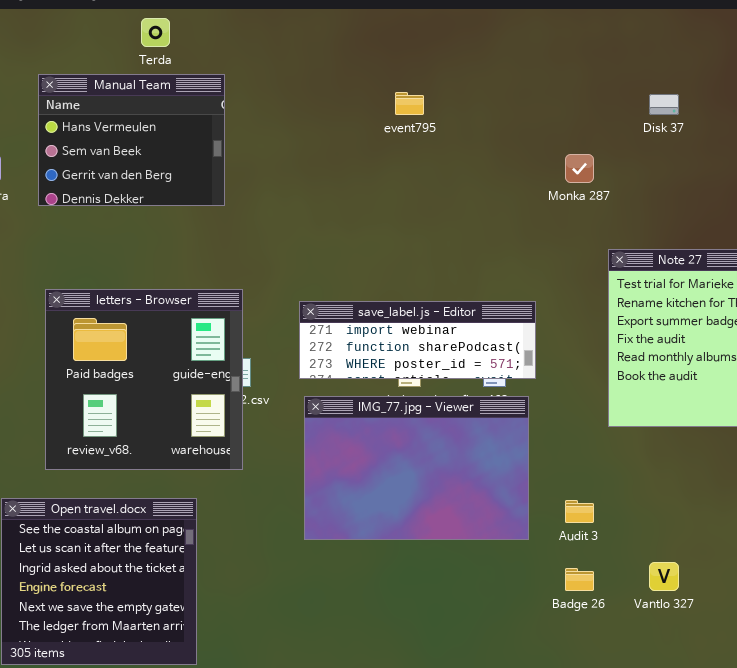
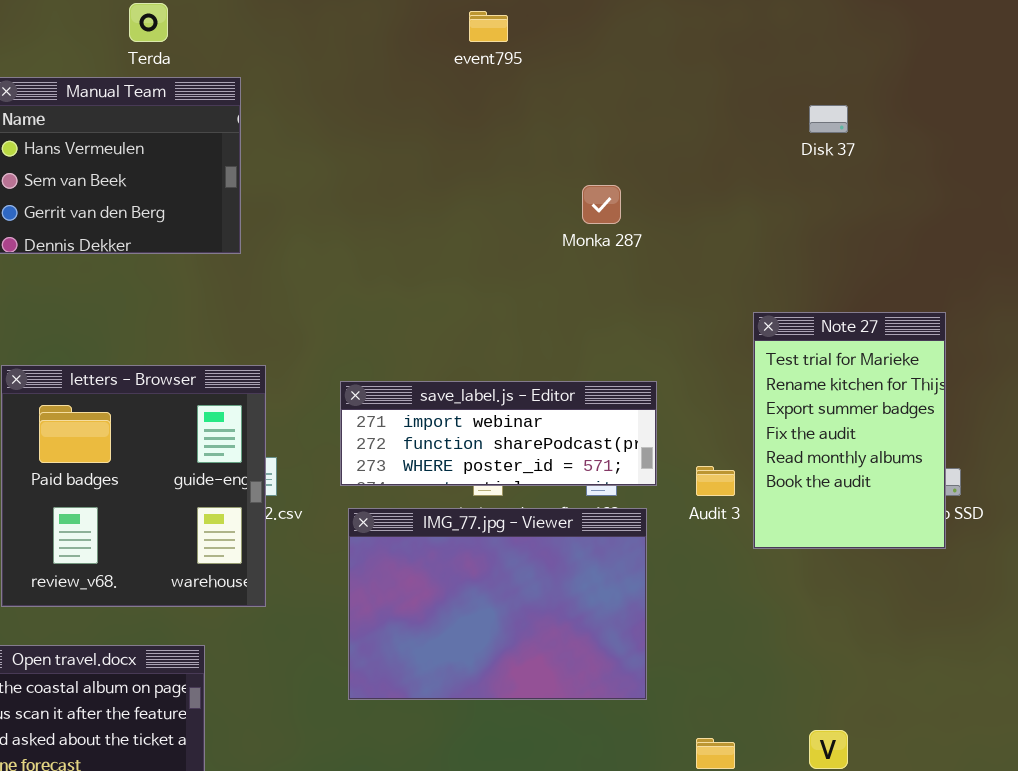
event795: [395,92,424,115] -> [469,11,508,42], moved
Monka 287: [565,154,594,183] -> [582,185,621,224], moved
Audit 3: [565,500,594,523] -> [696,466,735,496], moved

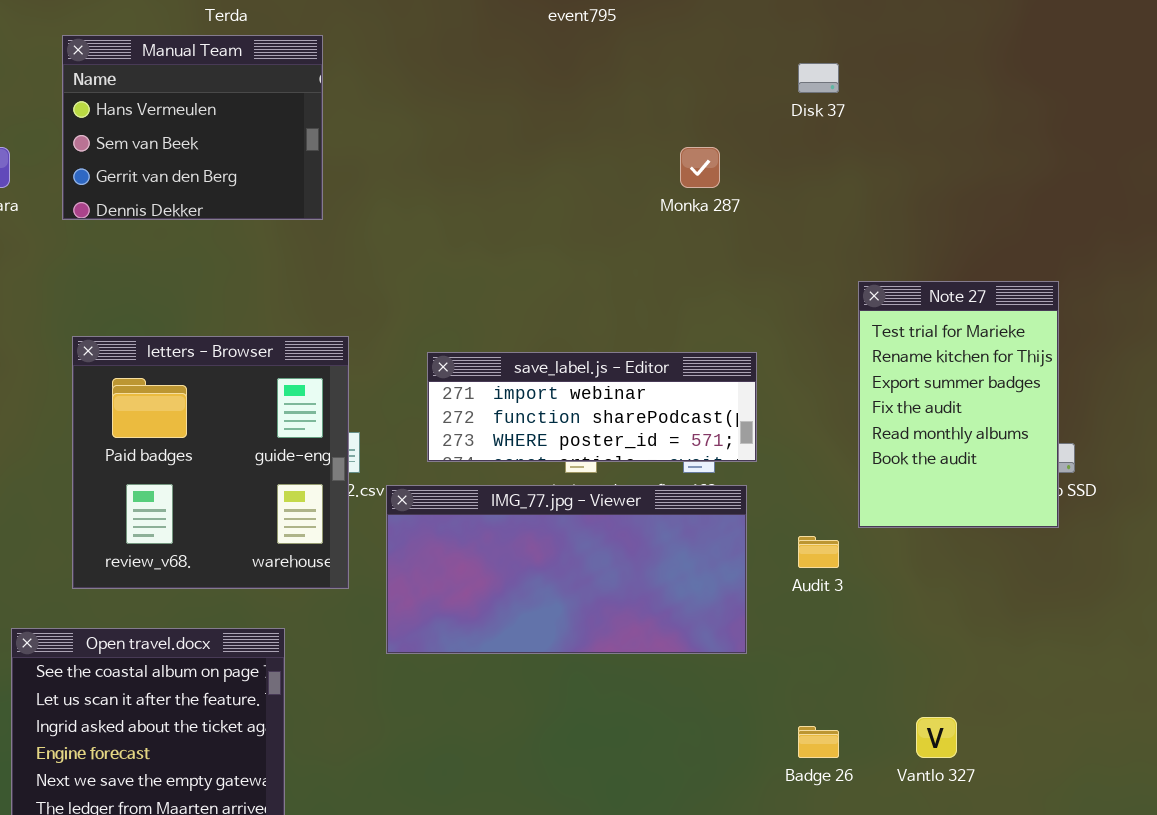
Disk 37: [809,105,848,133] -> [798,63,839,93], moved
Audit 3: [696,466,735,496] -> [798,536,839,568], moved
IMG_77.jpg - Viewer: [348,508,647,700] -> [386,485,747,654], resized

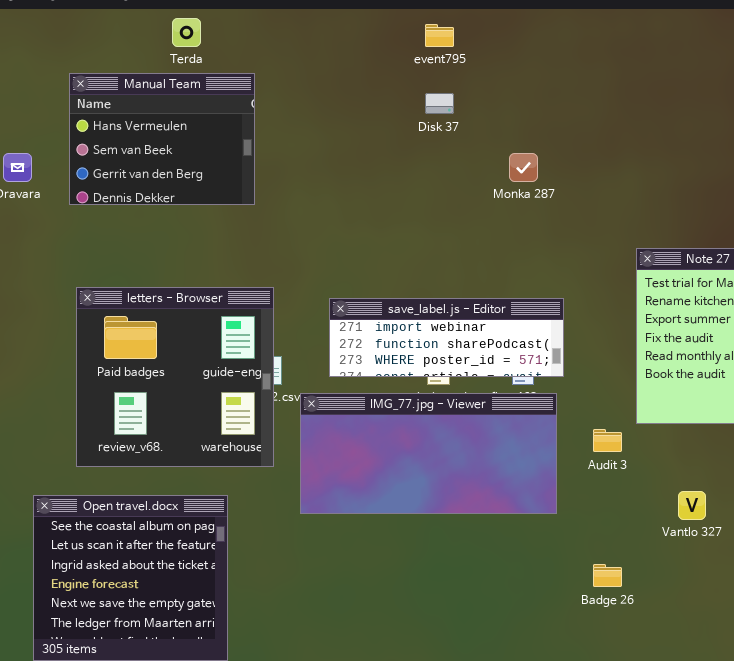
Disk 37: [798,63,839,93] -> [425,93,454,114], moved
Vantlo 327: [916,717,957,758] -> [678,491,706,520], moved

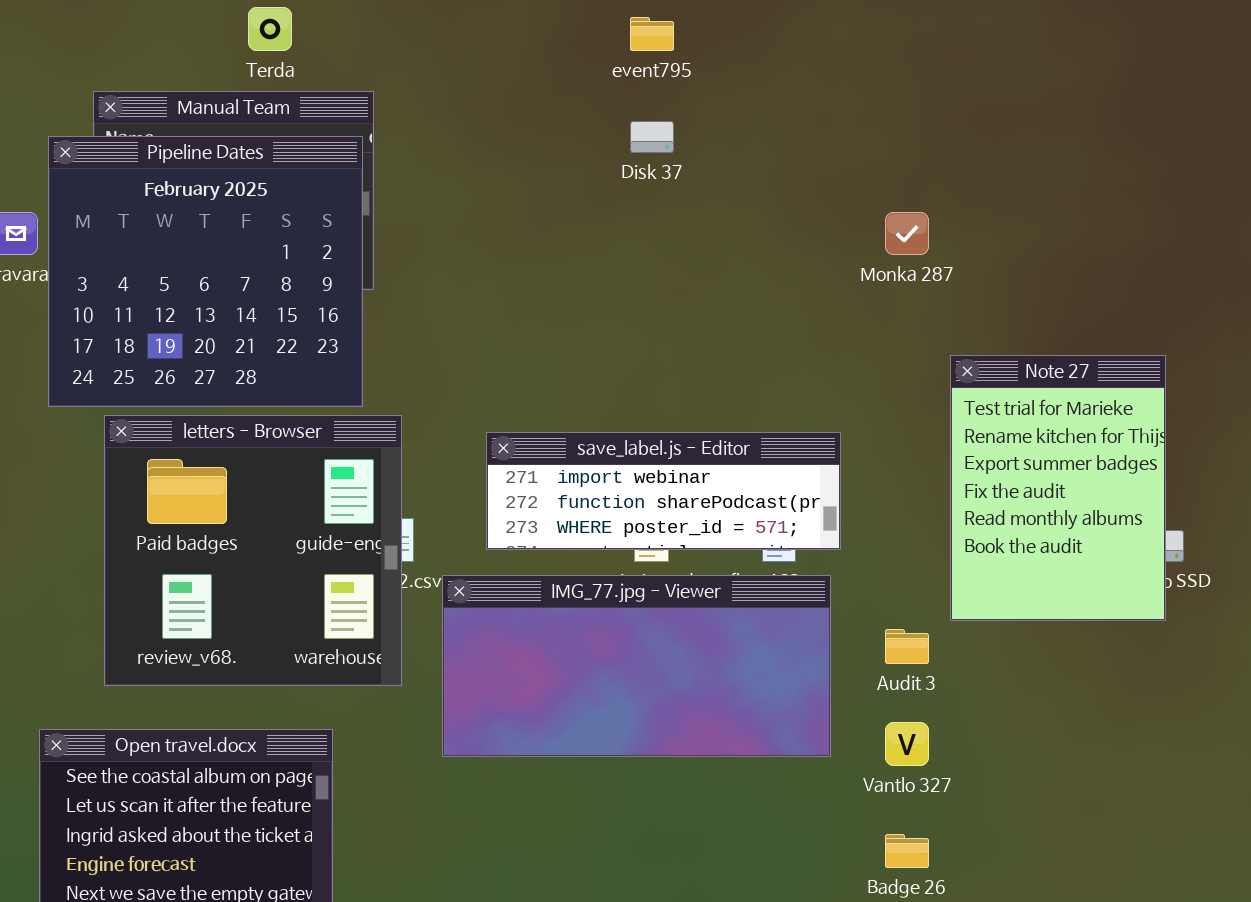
Pipeline Dates: none -> [48,136,363,407], opened
Monka 287: [509,153,538,182] -> [885,212,929,255], moved
Vantlo 327: [678,491,706,520] -> [885,722,929,766], moved

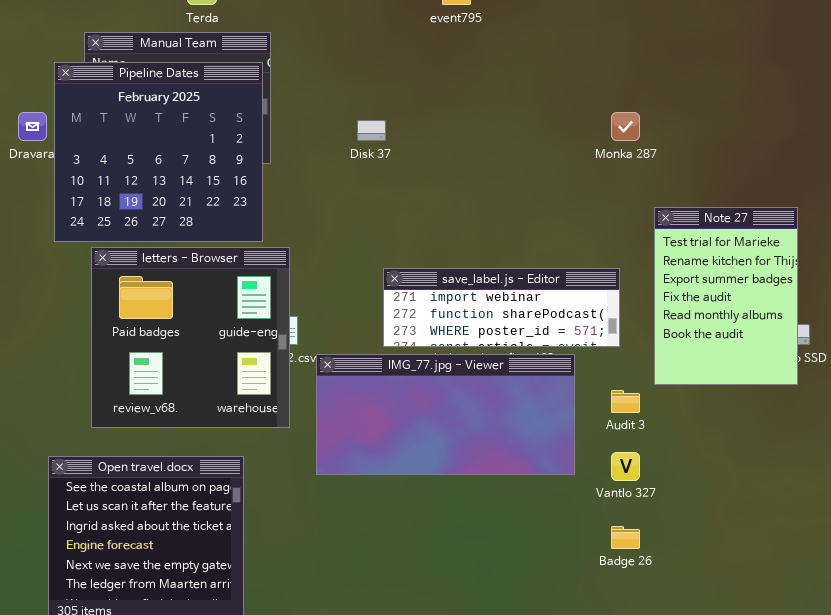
Disk 37: [630,121,674,153] -> [357,120,386,141], moved
save_label.js - Editor: [486,432,841,550] -> [383,268,620,347], moved

